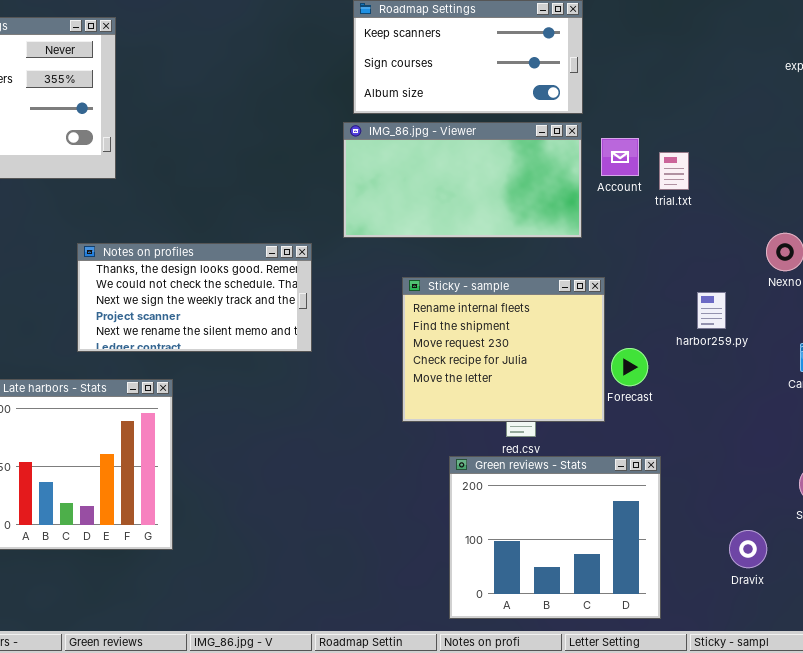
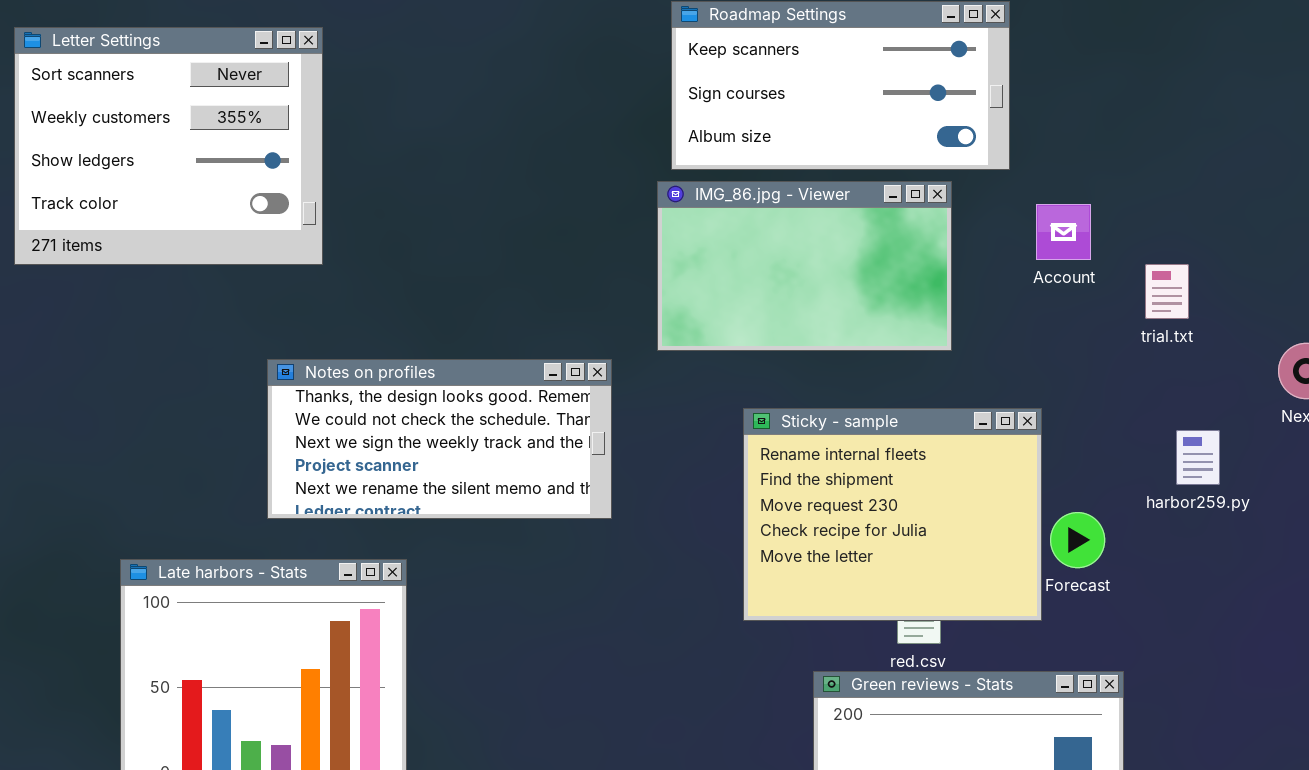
IMG_86.jpg - Viewer: [343,122,582,238] -> [657,181,952,351], resized
trial.txt: [659,152,689,190] -> [1145,264,1189,319], moved

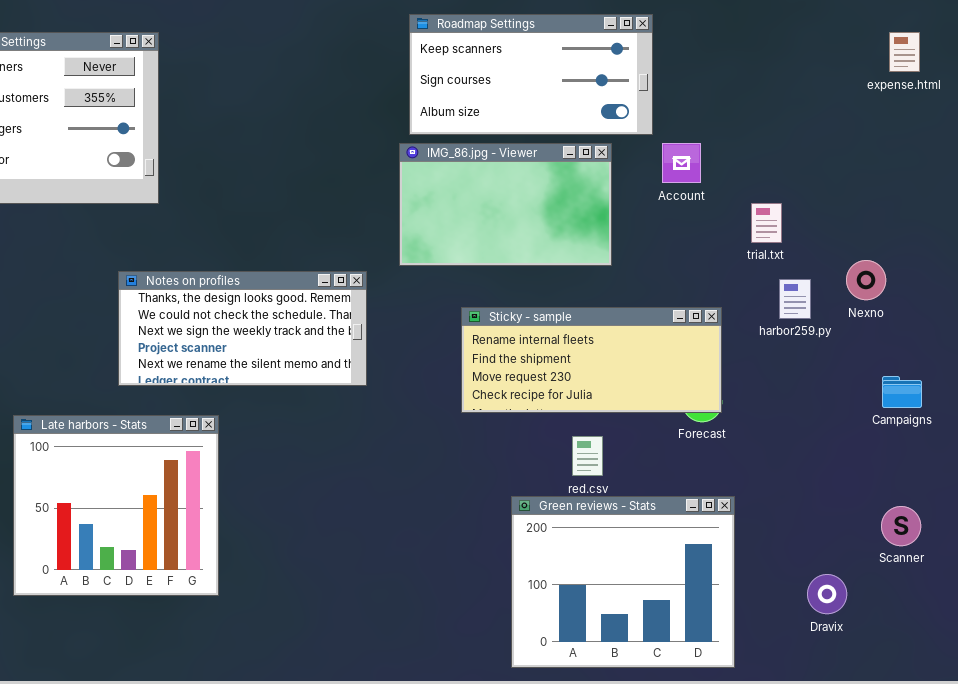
Account: [1036,204,1091,260] -> [662,143,701,183], moved
Sticky - sample: [743,408,1042,621] -> [461,307,722,413], resized
harbor259.py: [1176,430,1220,485] -> [779,279,811,319], moved

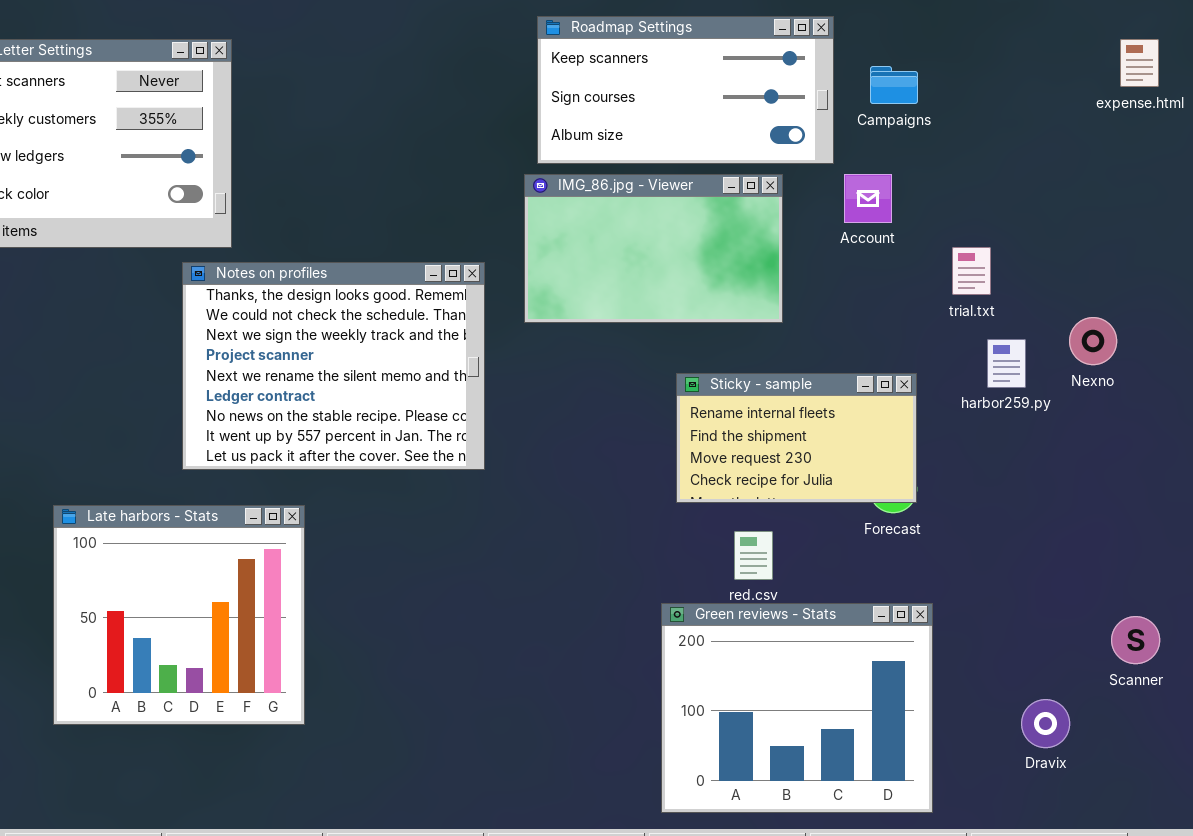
Notes on profiles: [118,271,367,386] -> [182,262,485,470], resized
Sticky - sample: [461,307,722,413] -> [676,373,917,503], resized
Campaigns: [882,376,922,408] -> [870,66,918,104], moved

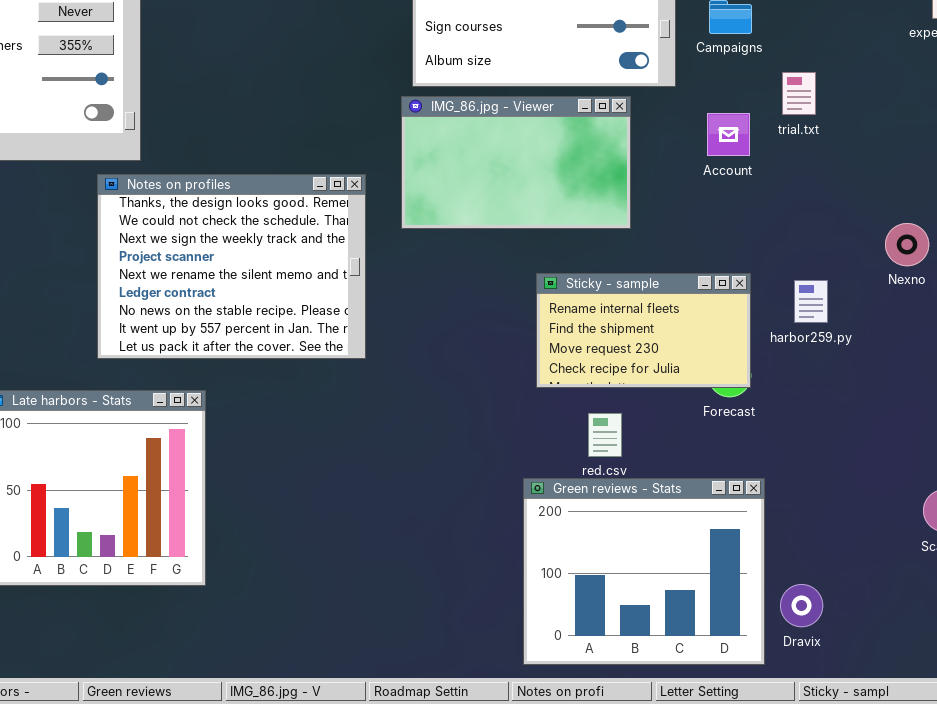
Account: [844,174,892,223] -> [707,113,750,156], moved
trial.txt: [952,247,991,295] -> [782,72,816,115], moved
harbor259.py: [987,339,1026,388] -> [794,280,828,323], moved
Dravix: [1021,699,1070,748] -> [780,584,823,627], moved

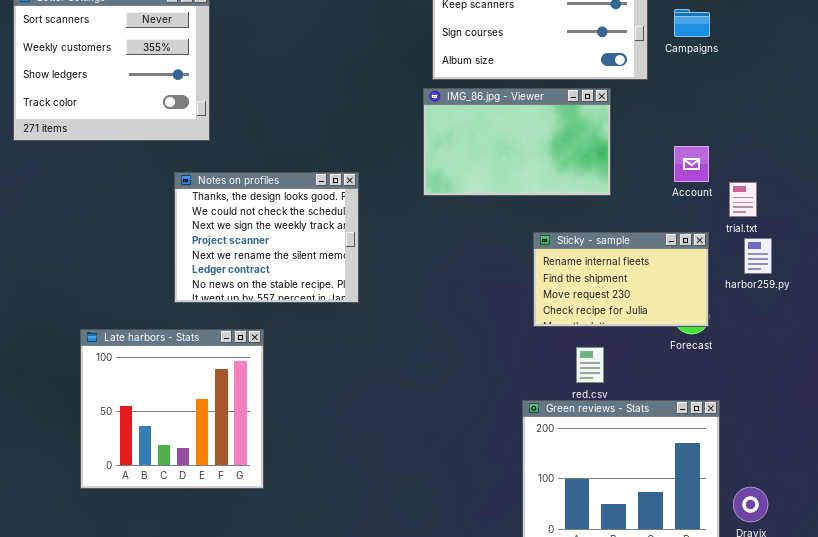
trial.txt: [782,72,816,115] -> [729,182,757,217], moved
Account: [707,113,750,156] -> [674,146,709,182], moved
Notes on profiles: [97,174,366,359] -> [174,172,359,303], resized

